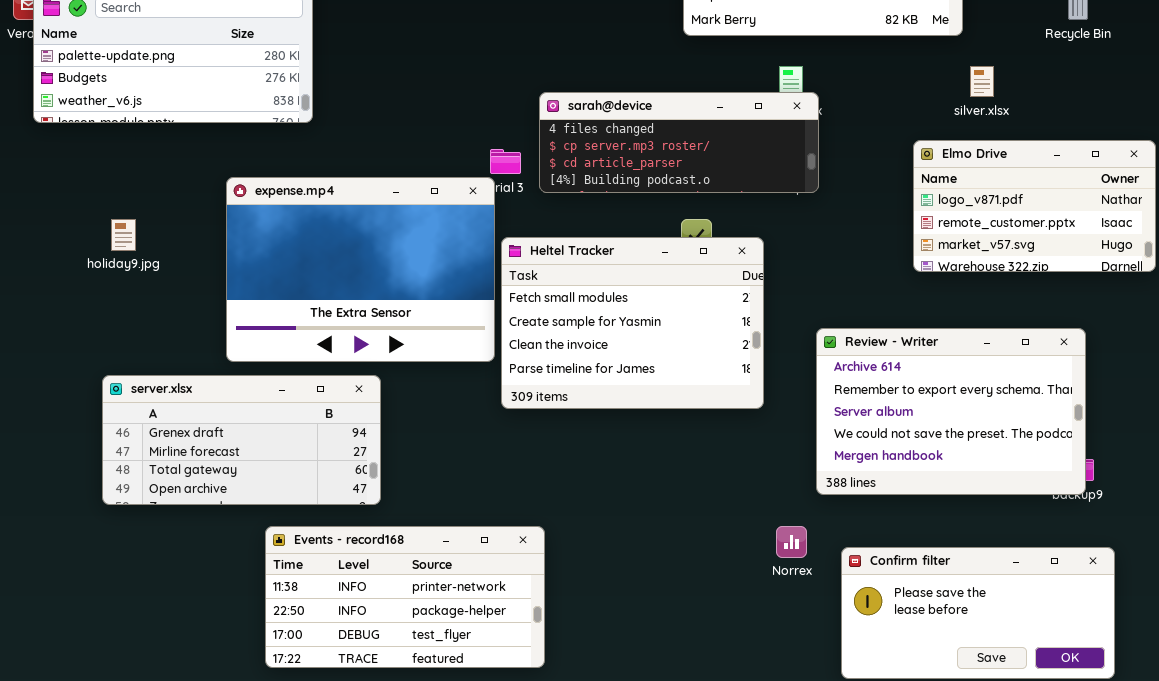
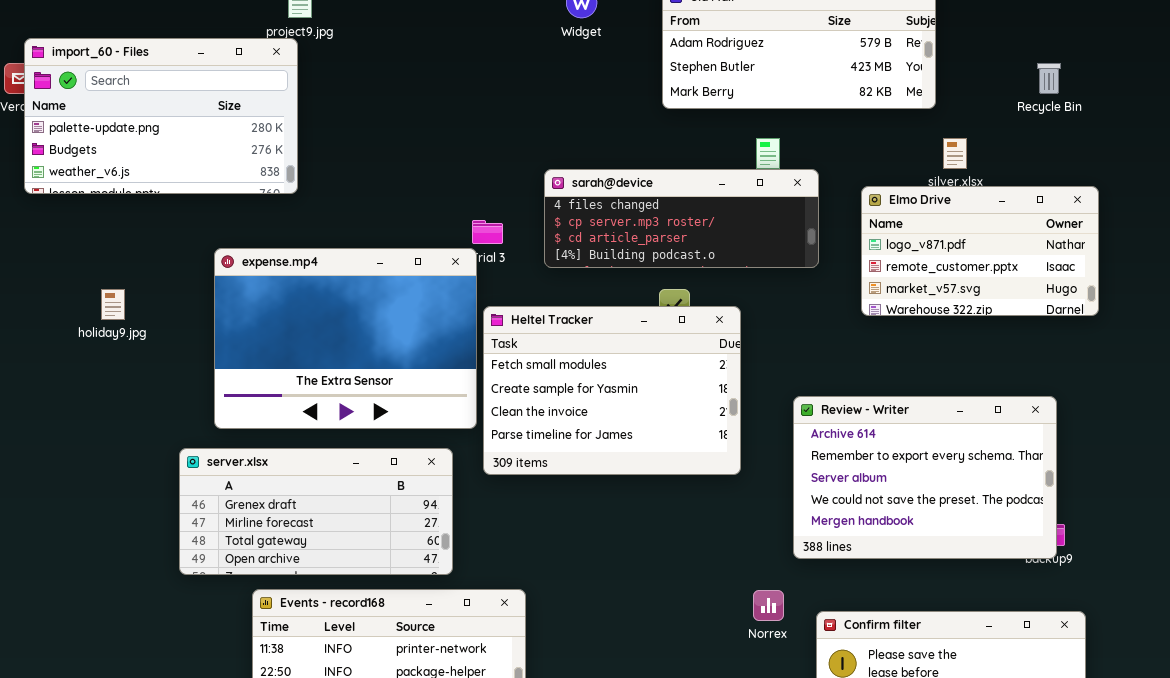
sarah@device: [539,92,819,193] -> [544,169,819,268], moved
Elmo Drive: [913,140,1156,272] -> [861,186,1099,316], moved
server.xlsx: [102,375,381,505] -> [179,448,453,575], moved

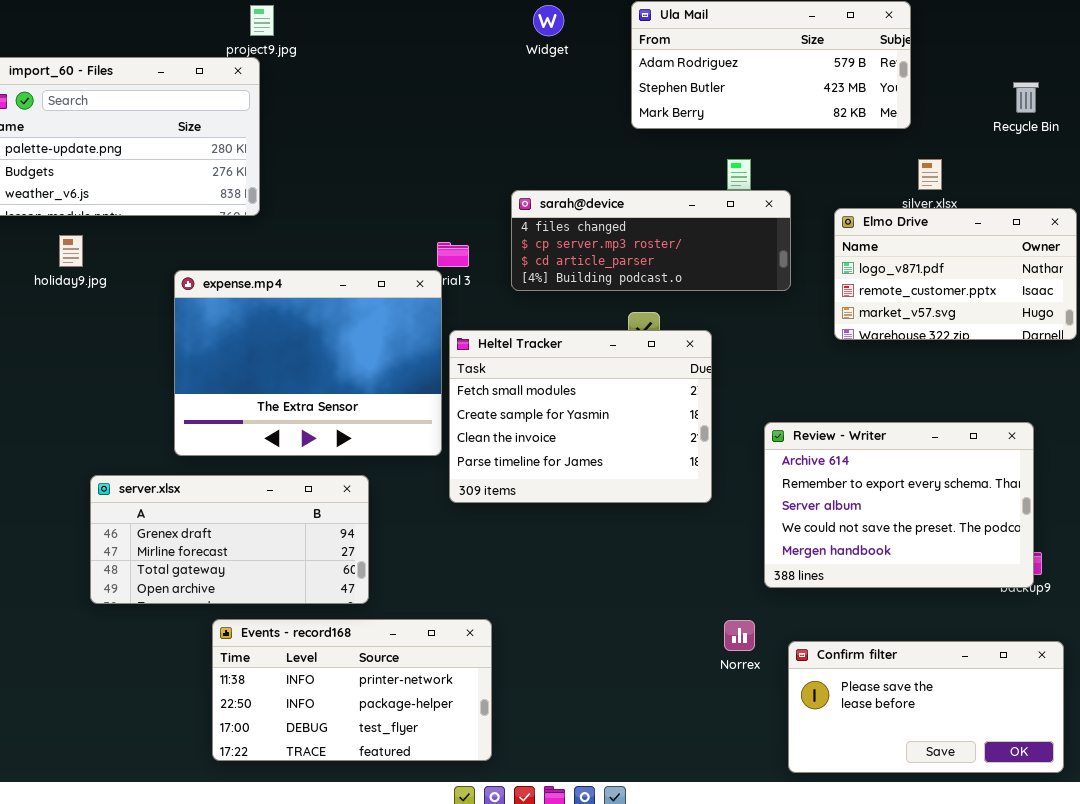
holiday9.jpg: [101,289,125,320] -> [59,235,83,267], moved
server.xlsx: [179,448,453,575] -> [90,475,369,604], moved

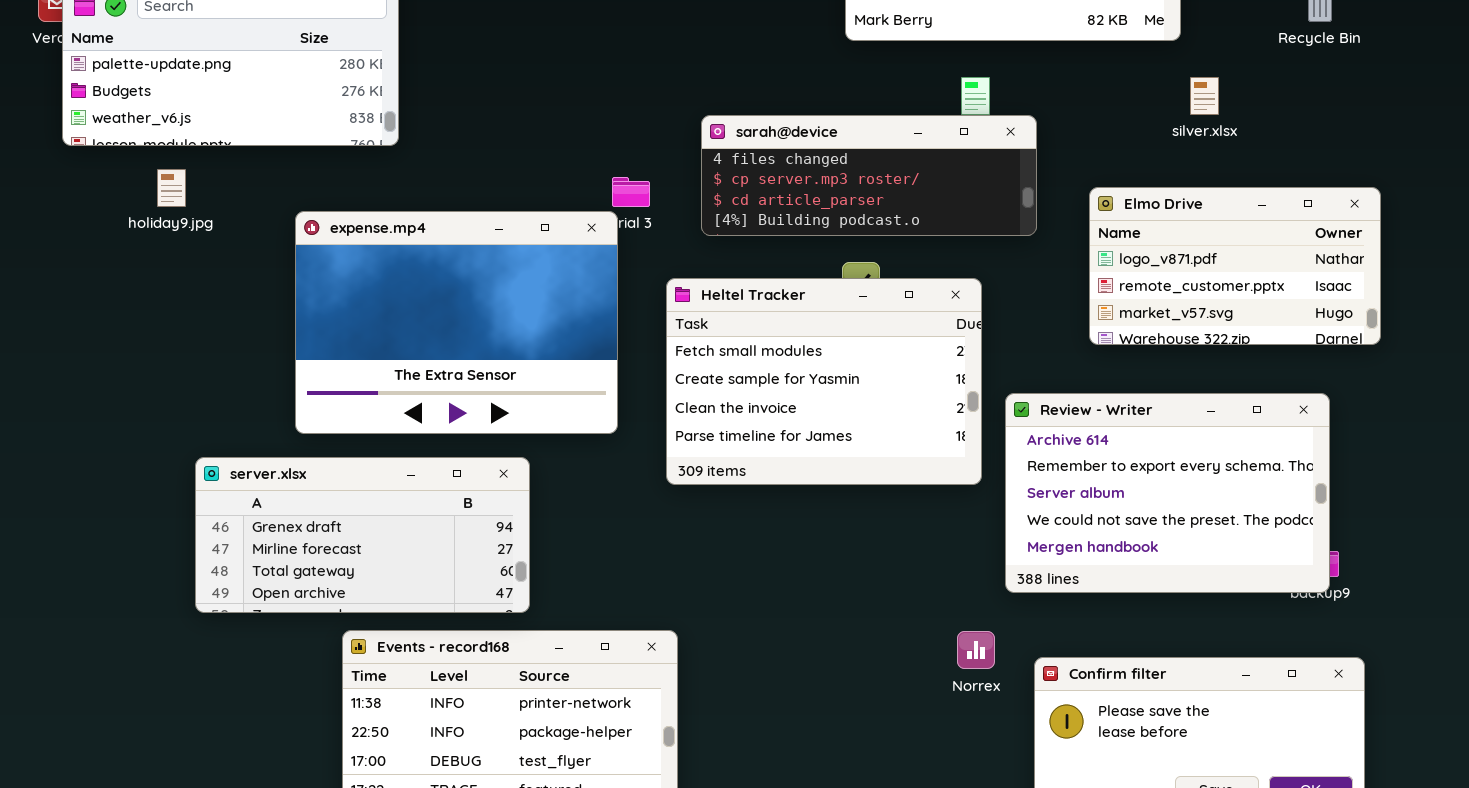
Elmo Drive: [834,208,1077,340] -> [1089,187,1381,345], moved
Heltel Tracker: [449,330,712,503] -> [666,278,982,485], moved

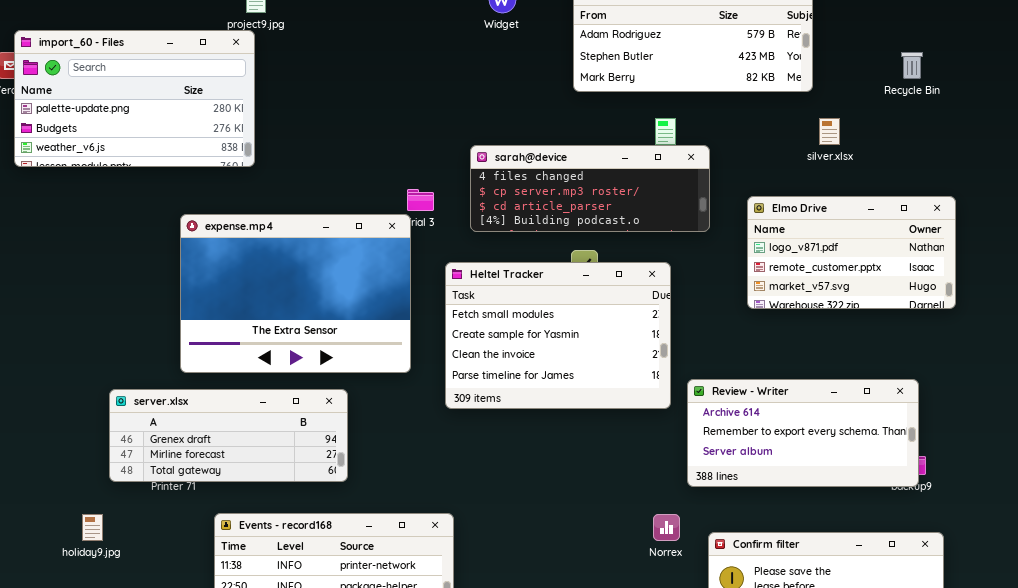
holiday9.jpg: [157,169,186,207] -> [82,514,103,541], moved
Review - Writer: [1005,393,1330,593] -> [687,379,919,487], resized
server.xlsx: [195,457,530,613] -> [109,389,348,482], resized

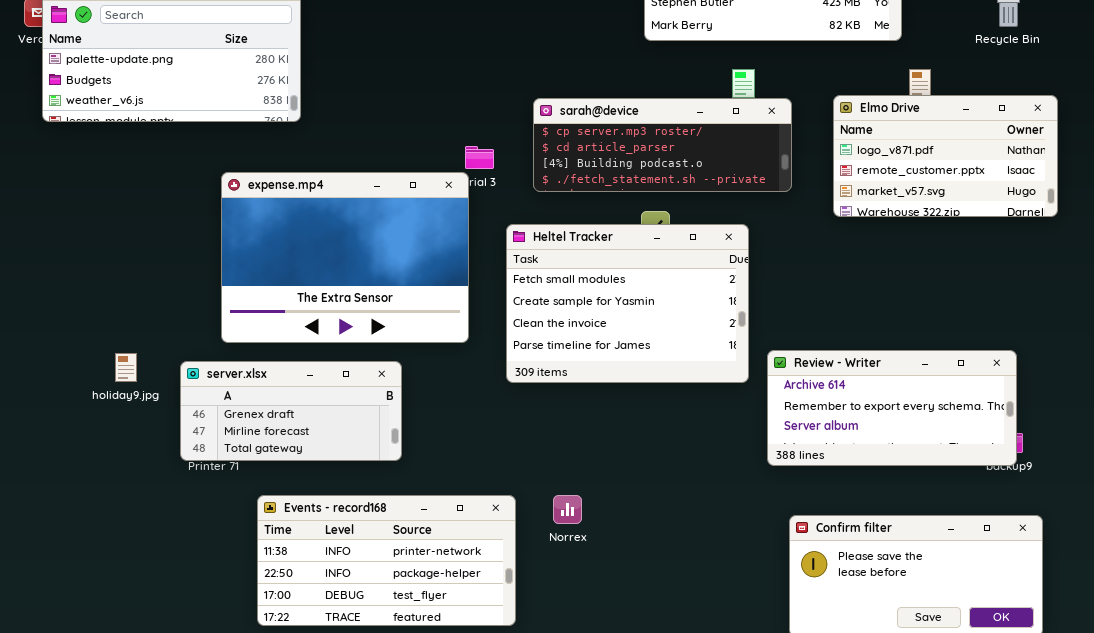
sarah@device: [470,145,710,232] -> [533,98,792,192], scrolled down 1 row
Elmo Drive: [747,196,956,309] -> [833,95,1058,217], moved
server.xlsx: [109,389,348,482] -> [180,361,402,461], resized
holiday9.jpg: [82,514,103,541] -> [115,353,137,382], moved
Norrex: [653,514,680,541] -> [553,495,582,524], moved

